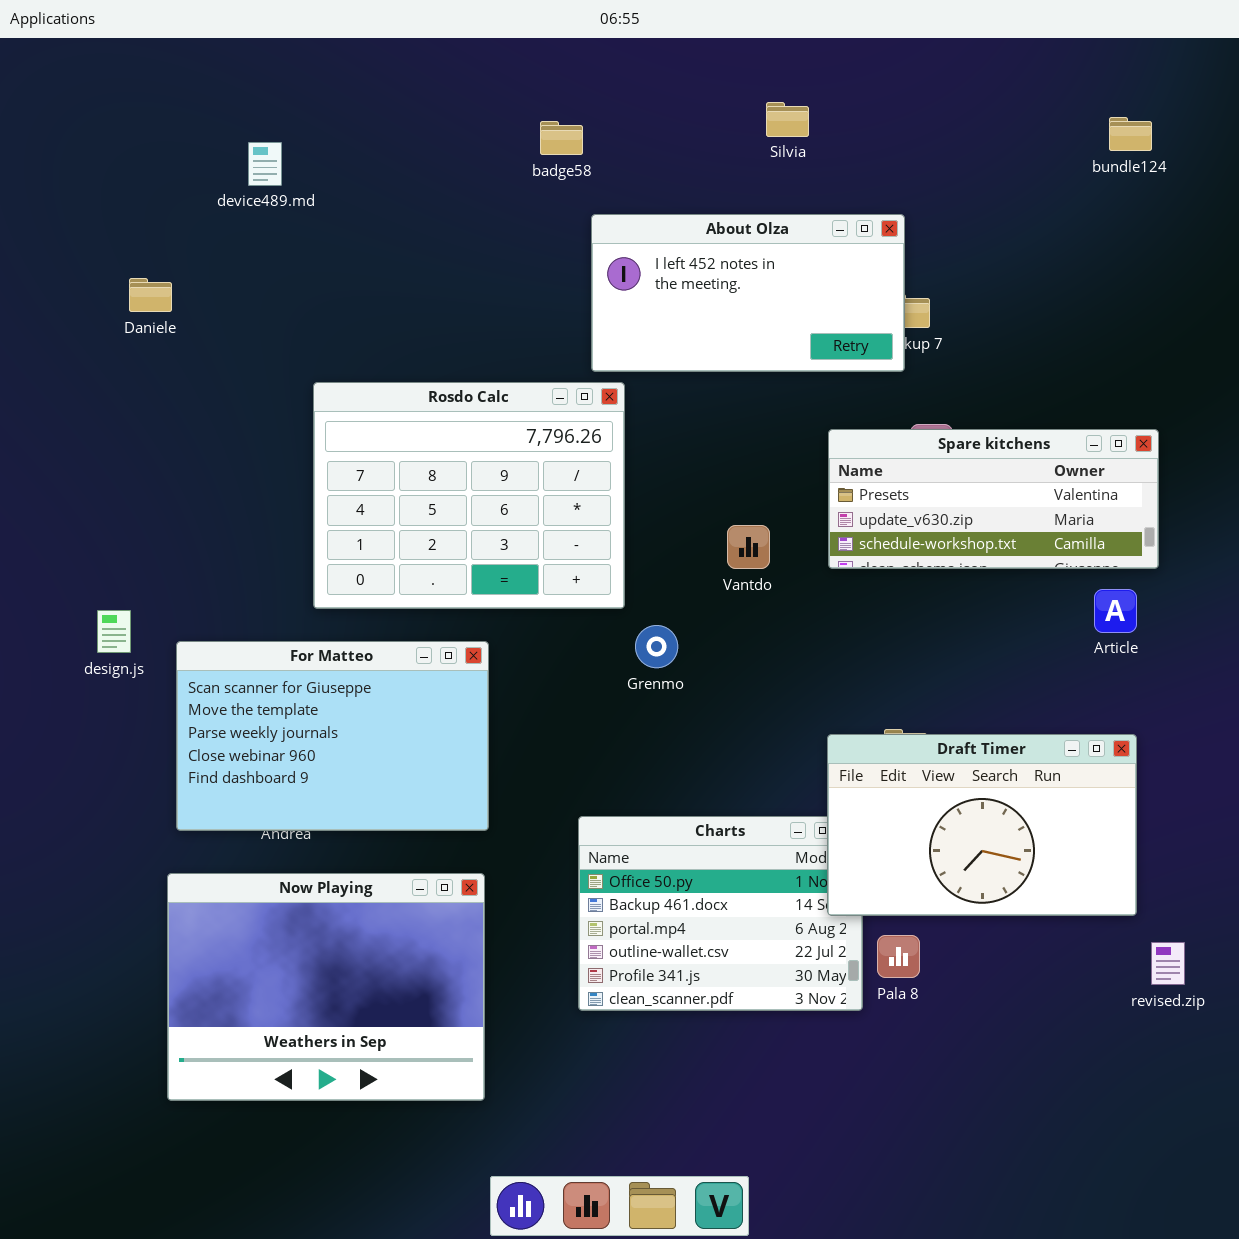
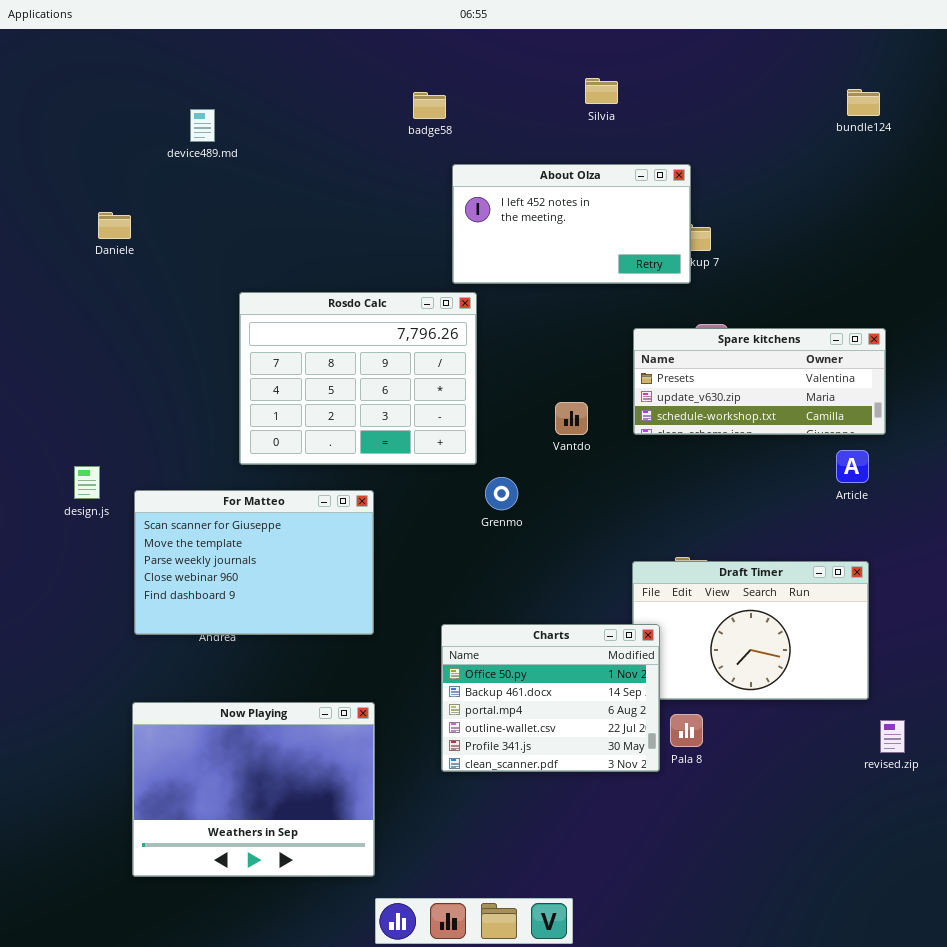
Charts: [578,816,863,1011] -> [441,624,660,772], raised
Now Playing: [167,873,485,1101] -> [132,702,375,877], moved

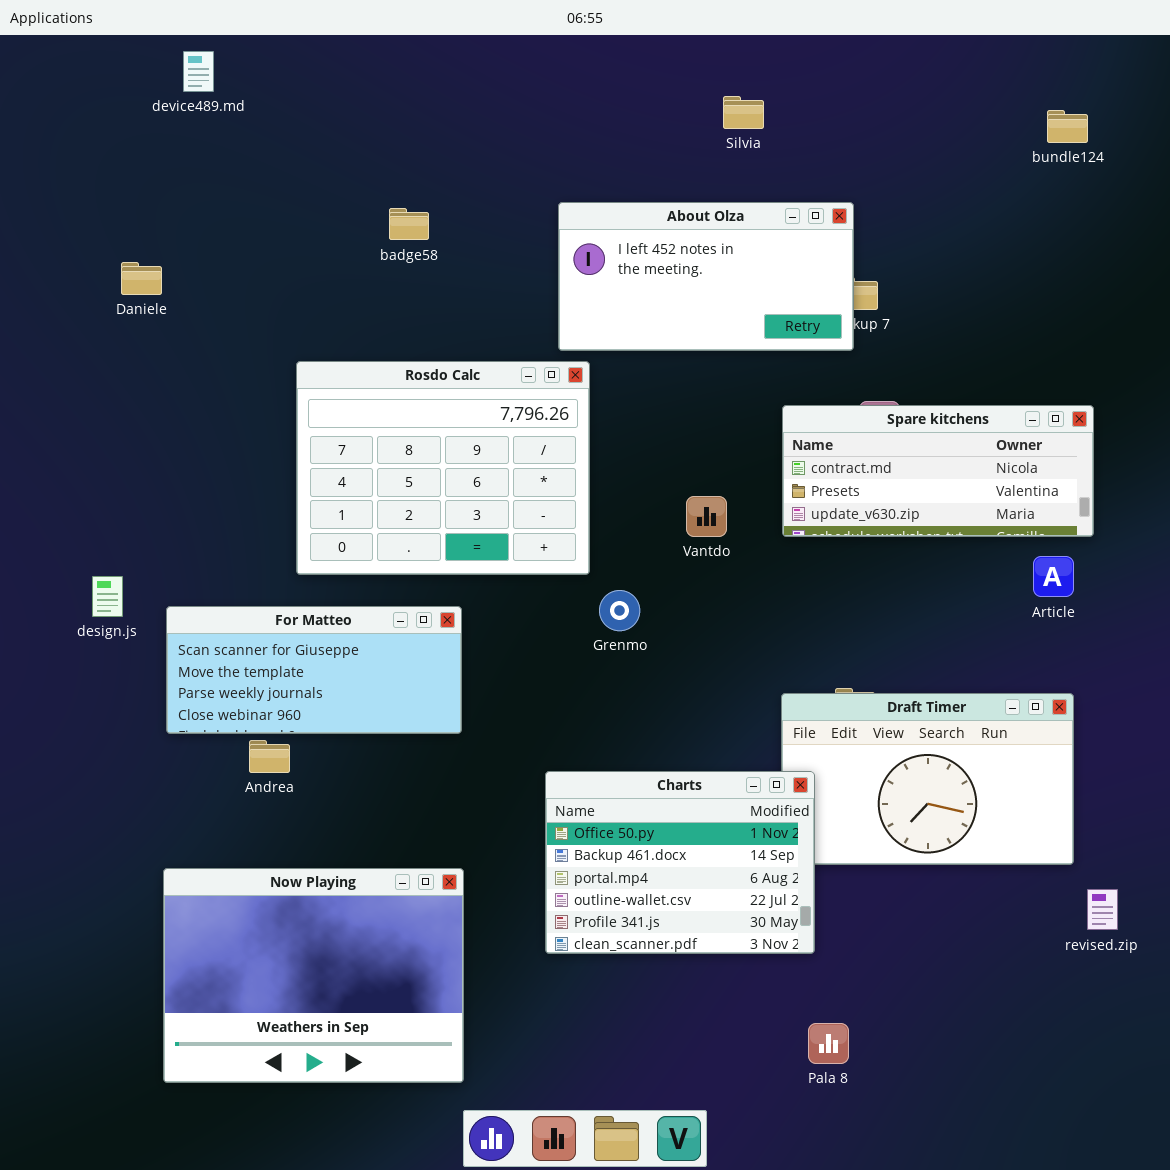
badge58: [413,92,446,119] -> [389,208,429,240], moved
device489.md: [190,109,215,142] -> [183,51,214,92], moved
Spare kitchens: [633,328,886,435] -> [782,405,1094,537], scrolled up 1 row
For Matteo: [134,490,374,635] -> [166,606,462,734], resized
Pala 8: [670,714,703,747] -> [808,1023,849,1064], moved

